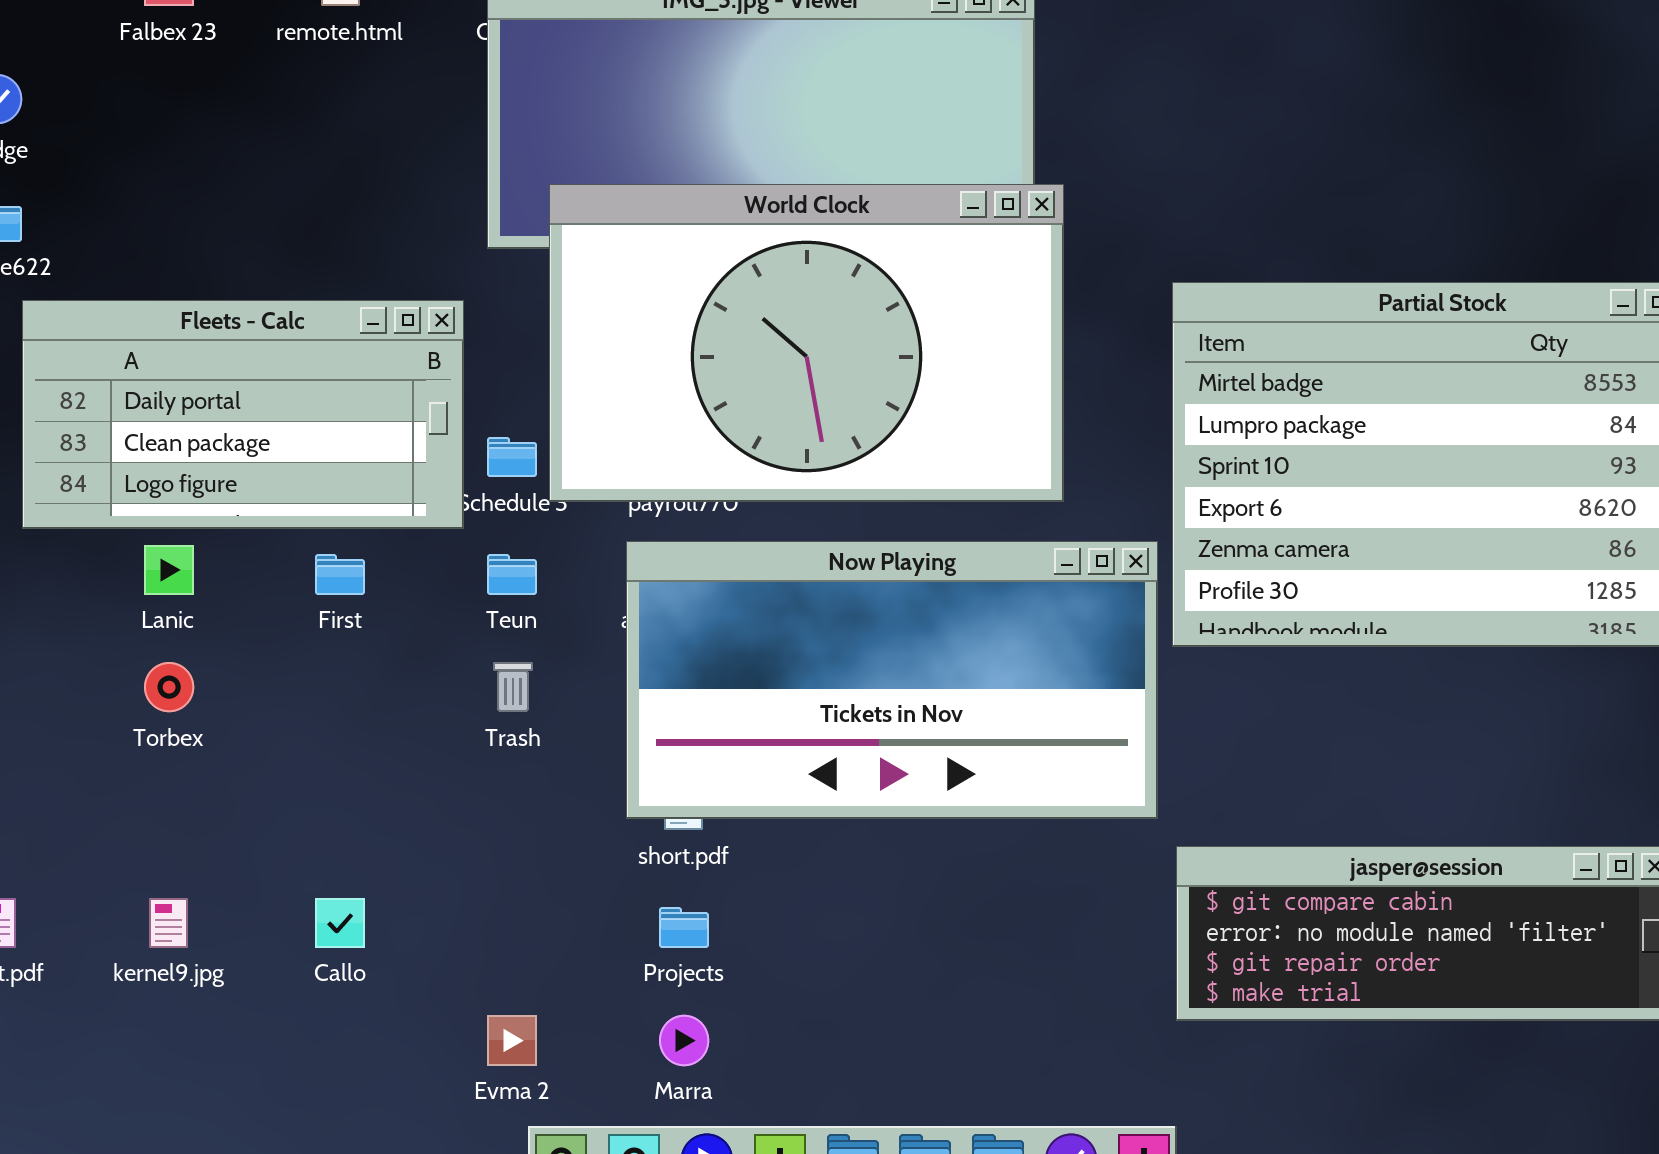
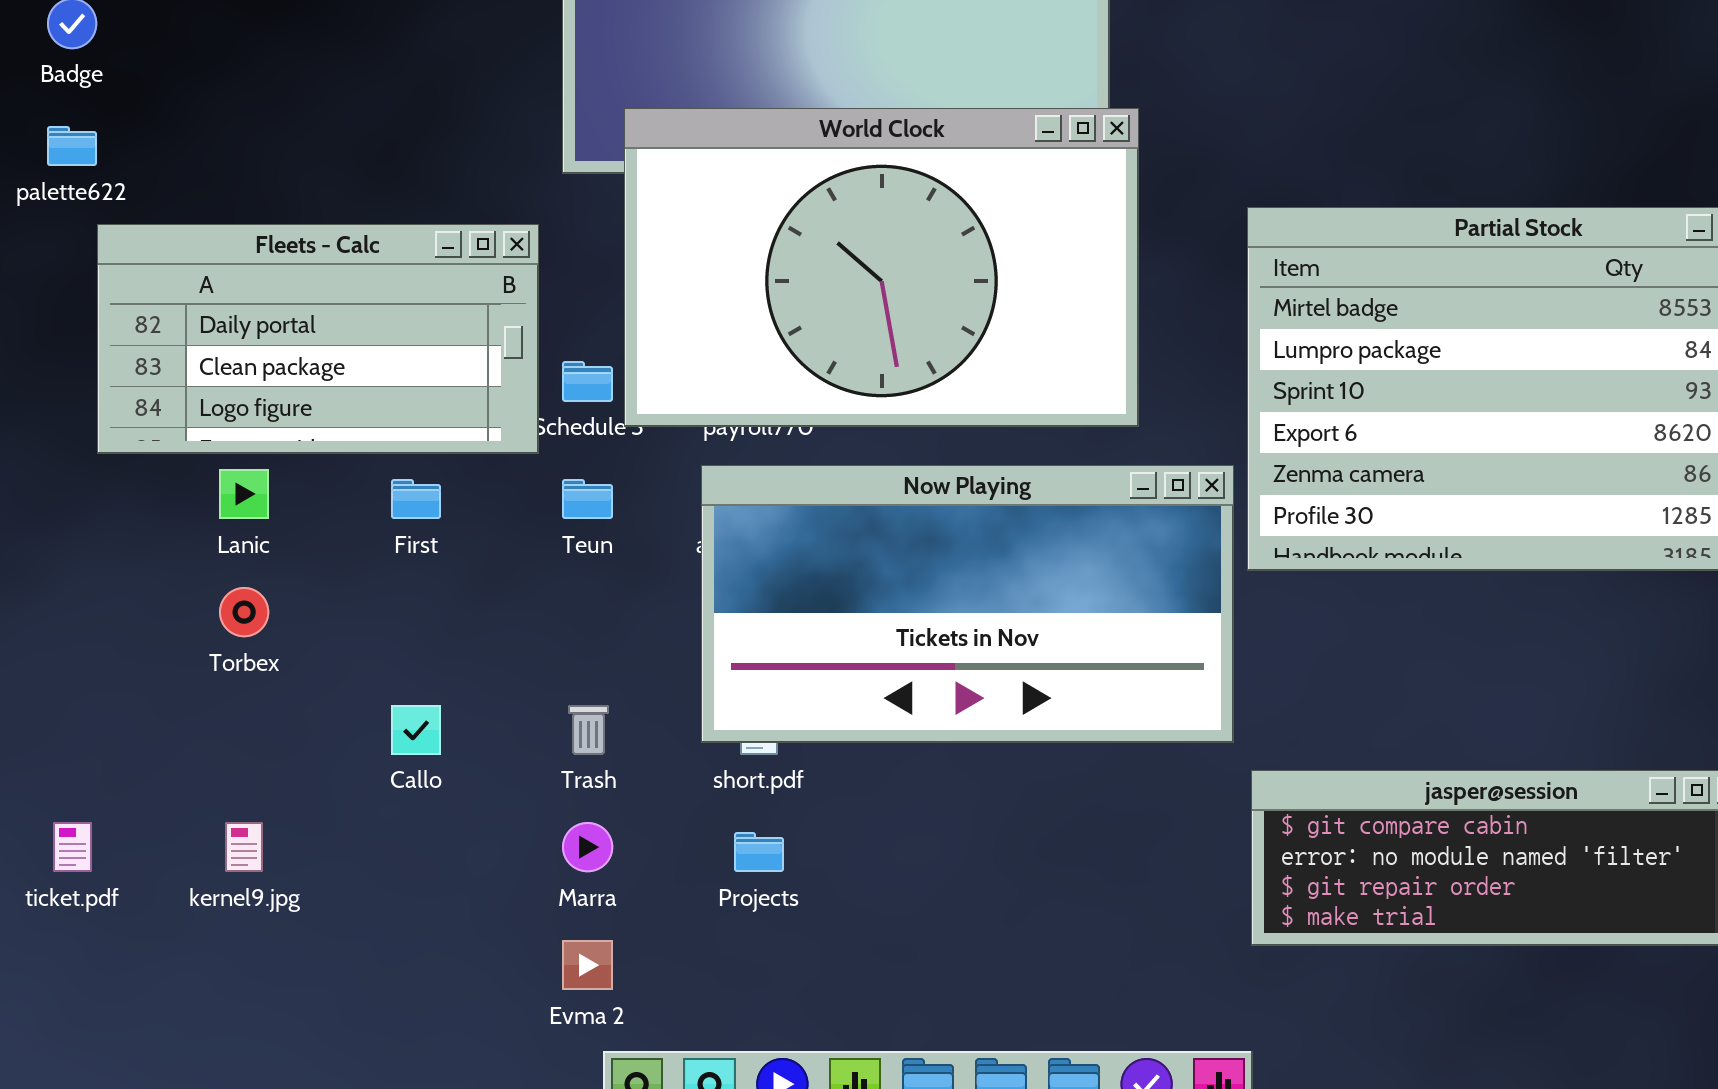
Trash: [493,662,533,712] -> [568,705,609,755], moved
Callo: [315,898,365,948] -> [391,705,441,755], moved
Marra: [659,1015,709,1066] -> [562,822,613,872], moved

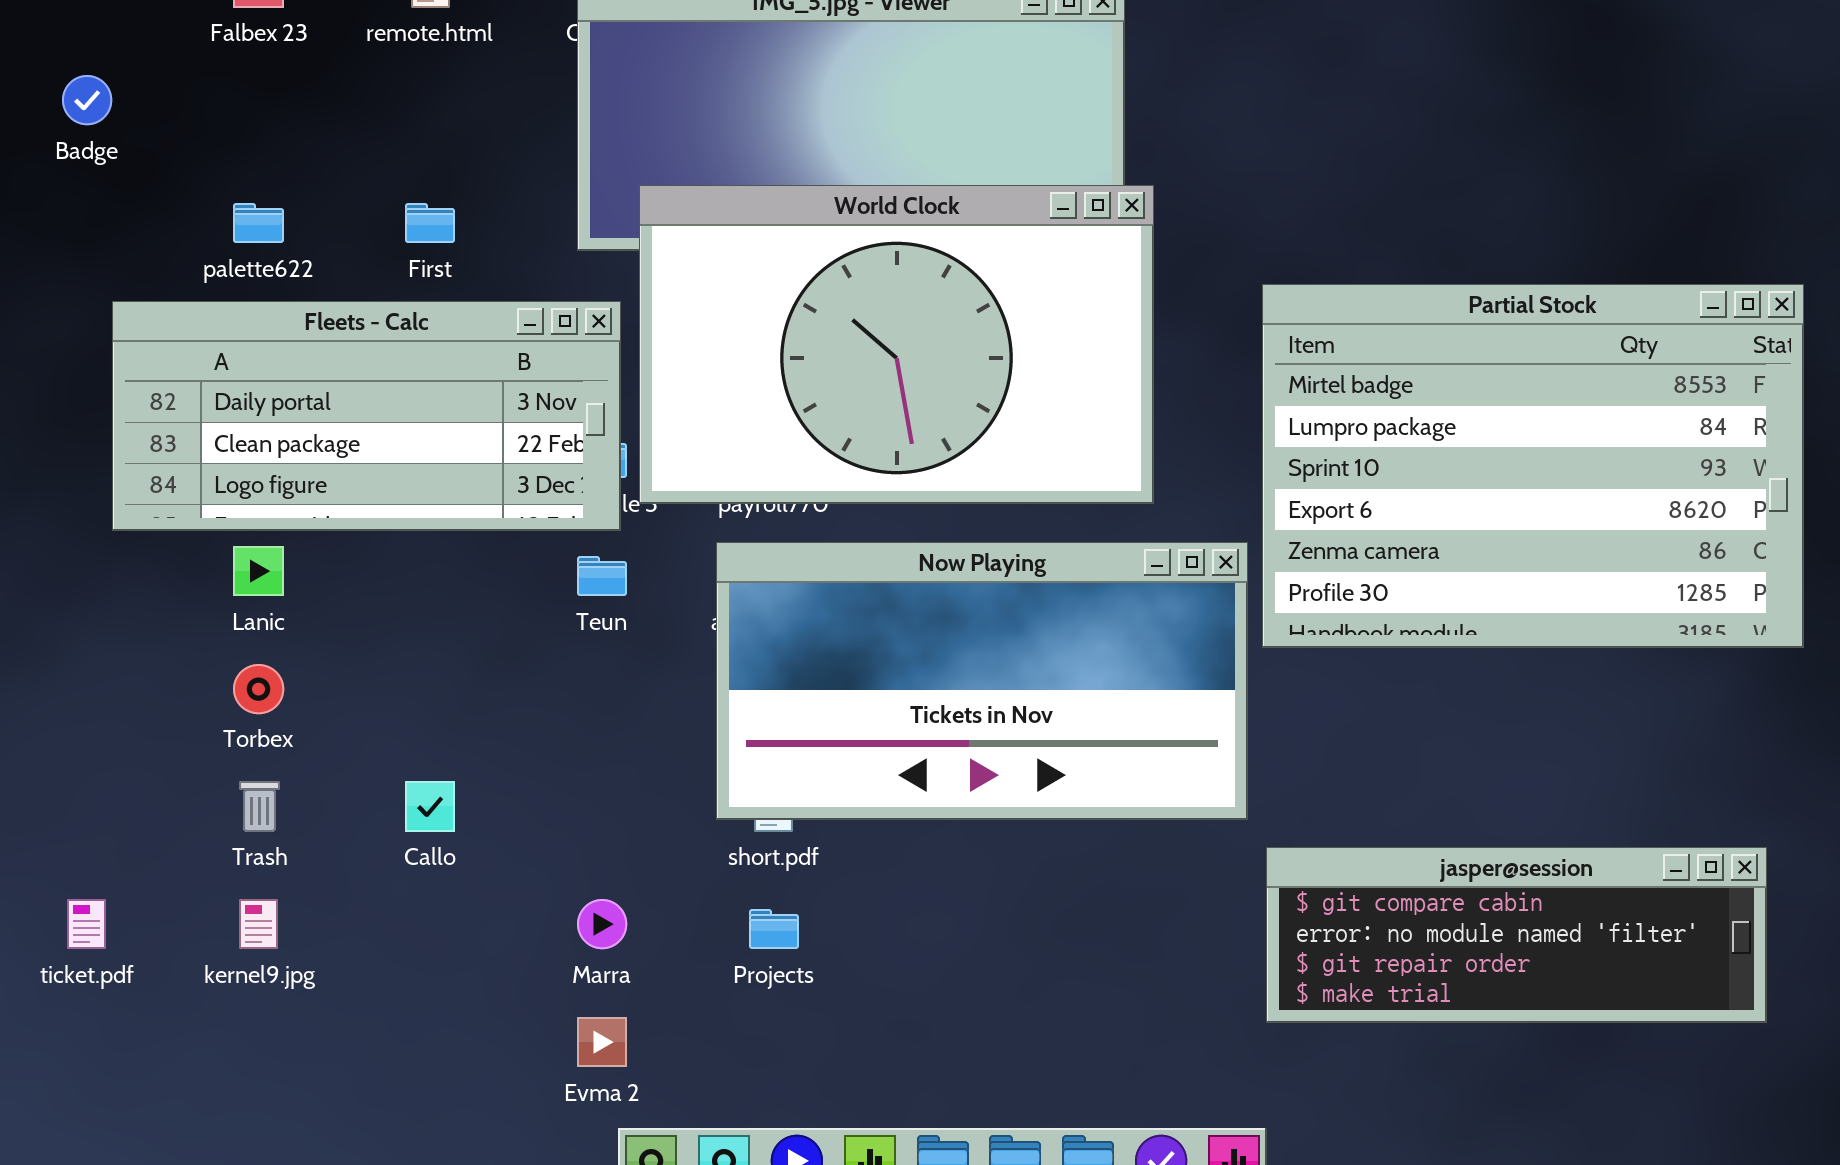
palette622: [47,126,97,166] -> [233,203,284,243], moved
Fleets - Calc: [97,224,539,454] -> [112,301,621,531], resized
First: [391,479,441,519] -> [405,203,455,243], moved
Trash: [568,705,609,755] -> [239,781,280,832], moved

